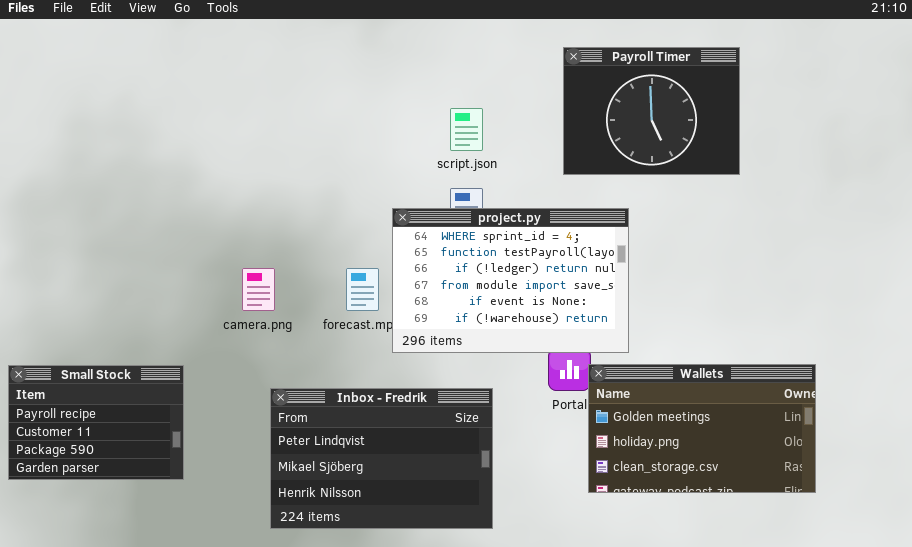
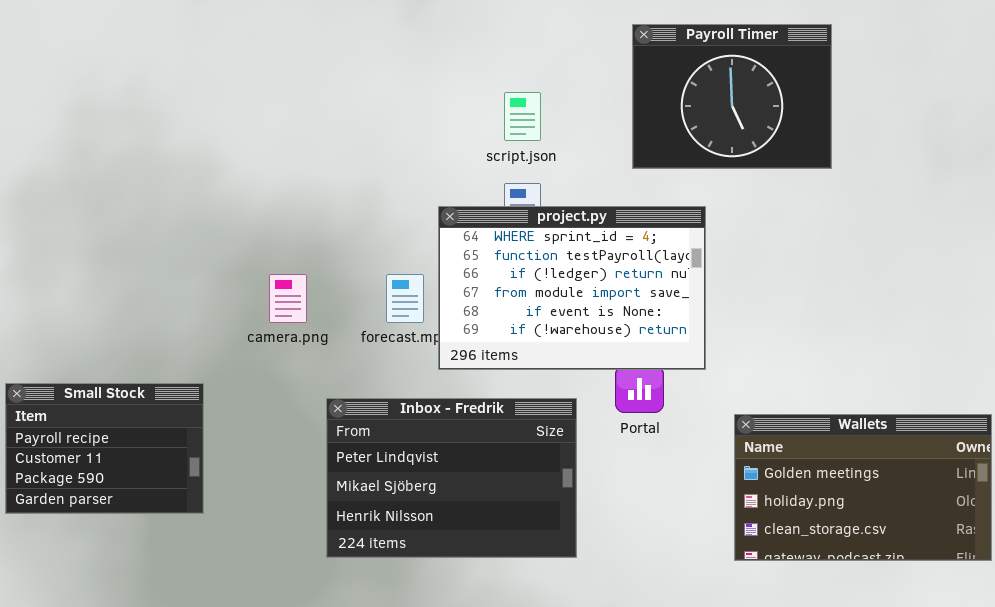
Wallets: [588,364,816,493] -> [734,414,992,561], moved
Inbox - Fredrik: [270,388,493,529] -> [326,398,577,558], moved

